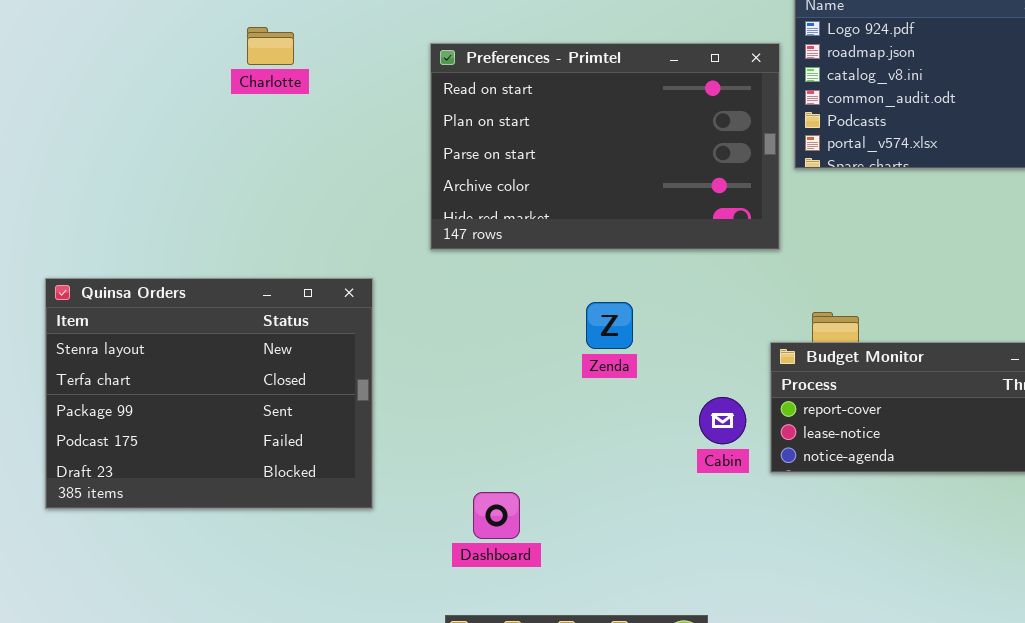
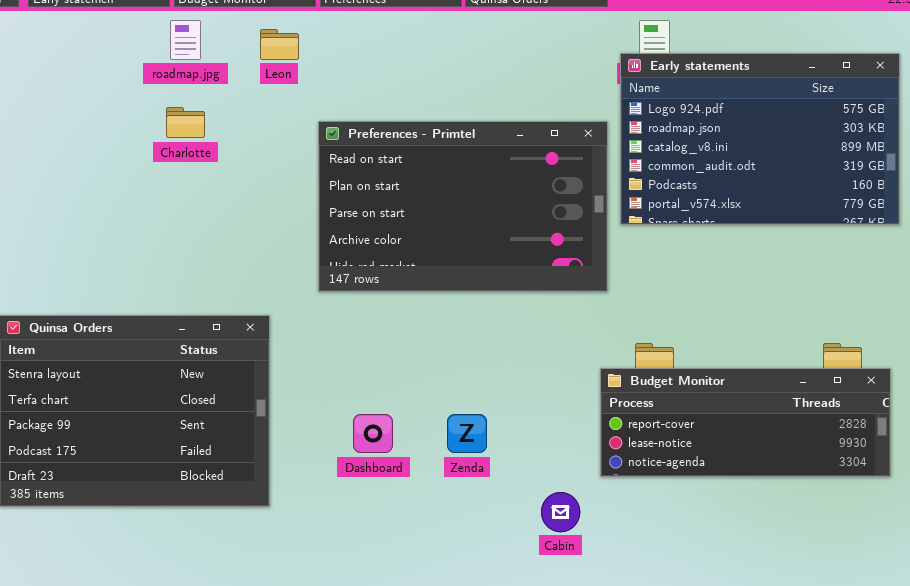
Zenda: [586,302,633,349] -> [447,414,487,453], moved
Cabin: [699,397,746,444] -> [541,492,580,532], moved
Dashboard: [473,492,520,539] -> [353,414,393,453], moved

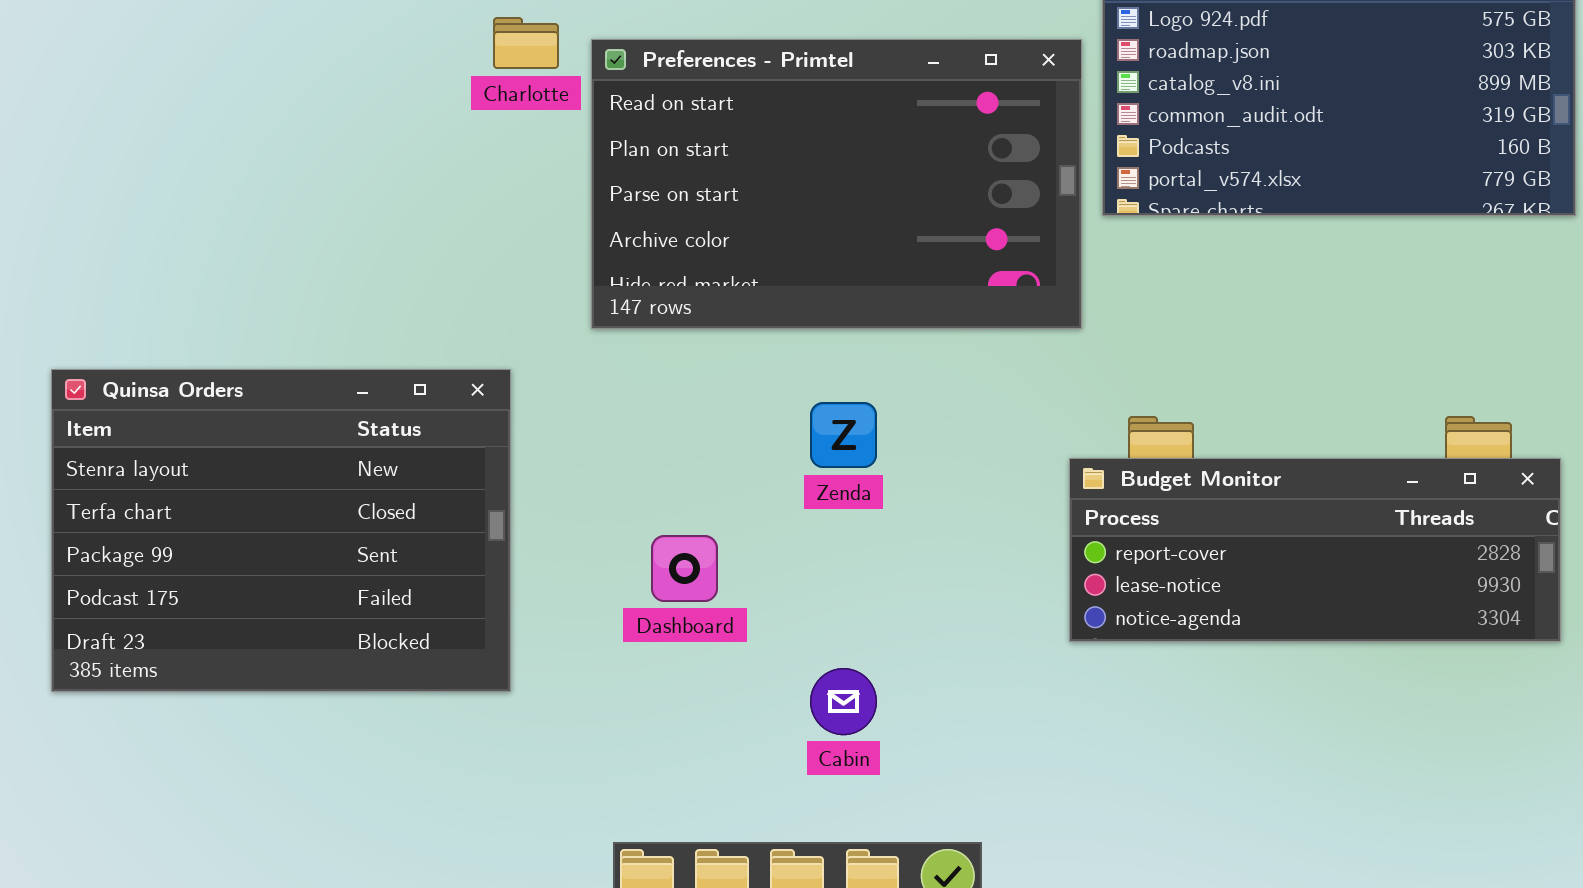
Charlotte: [166,107,205,138] -> [493,17,559,69], moved
Zenda: [447,414,487,453] -> [810,402,877,468], moved
Cabin: [541,492,580,532] -> [810,668,877,735], moved

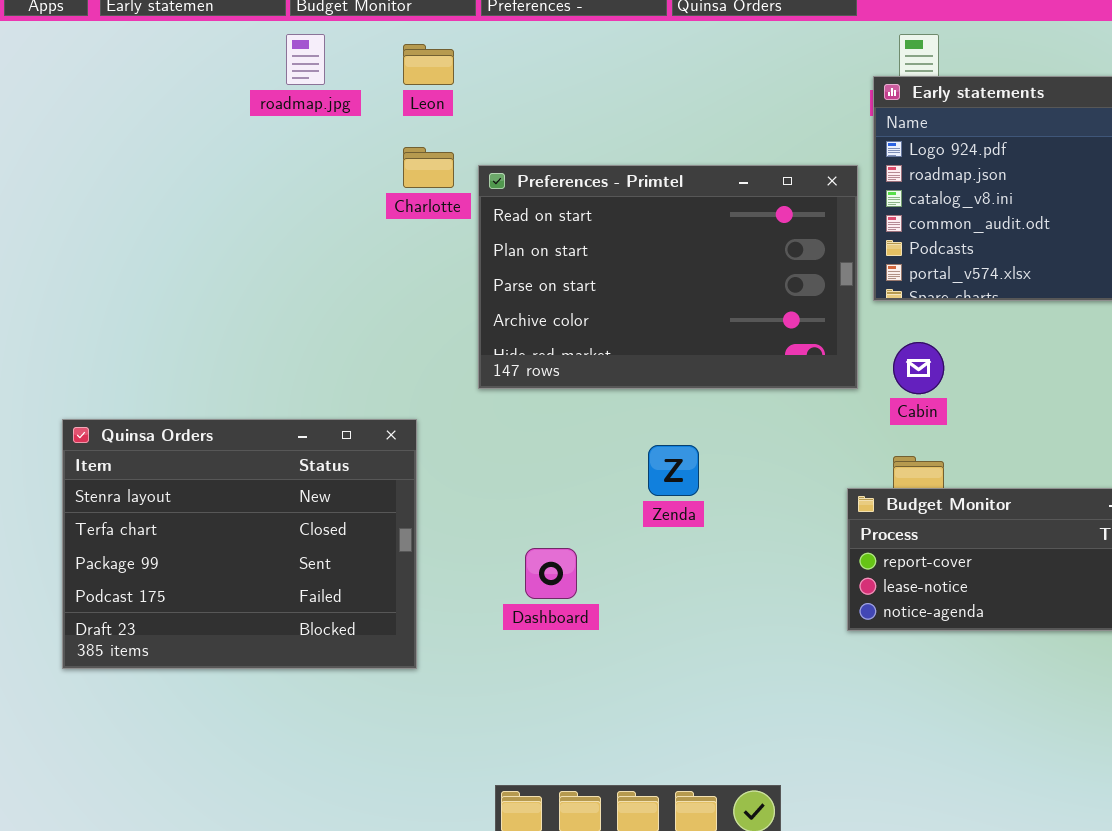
Cabin: [810,668,877,735] -> [893,342,944,394], moved

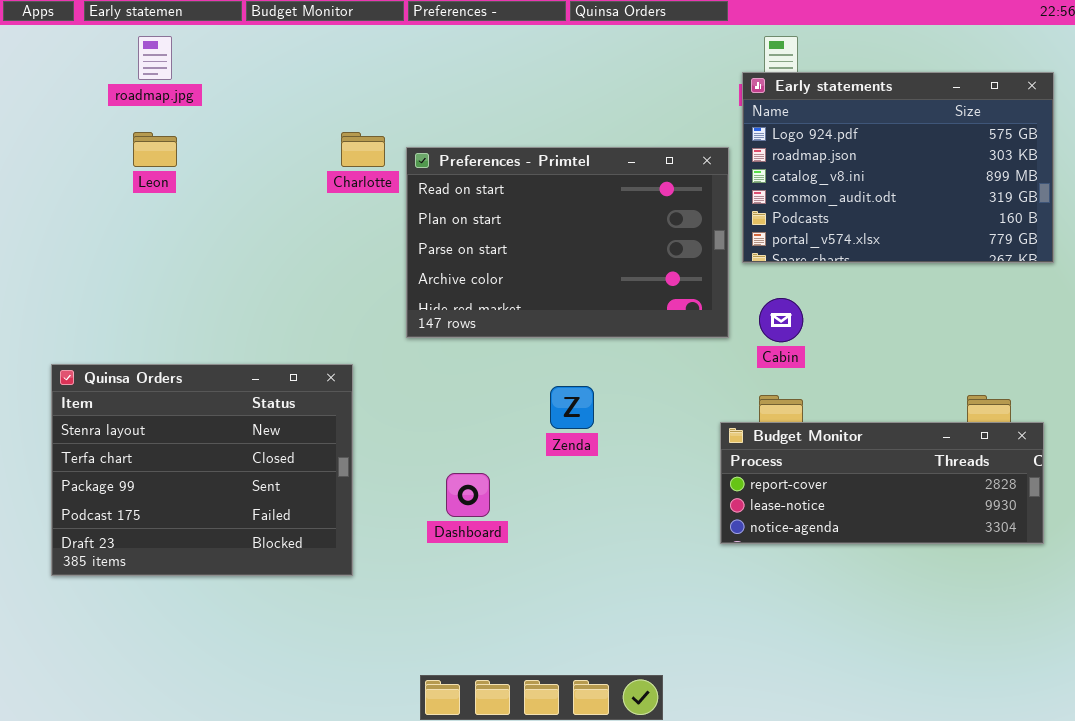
roadmap.jpg: [286,34,325,85] -> [138,36,172,80], moved
Leon: [403,44,454,85] -> [133,132,177,167], moved

